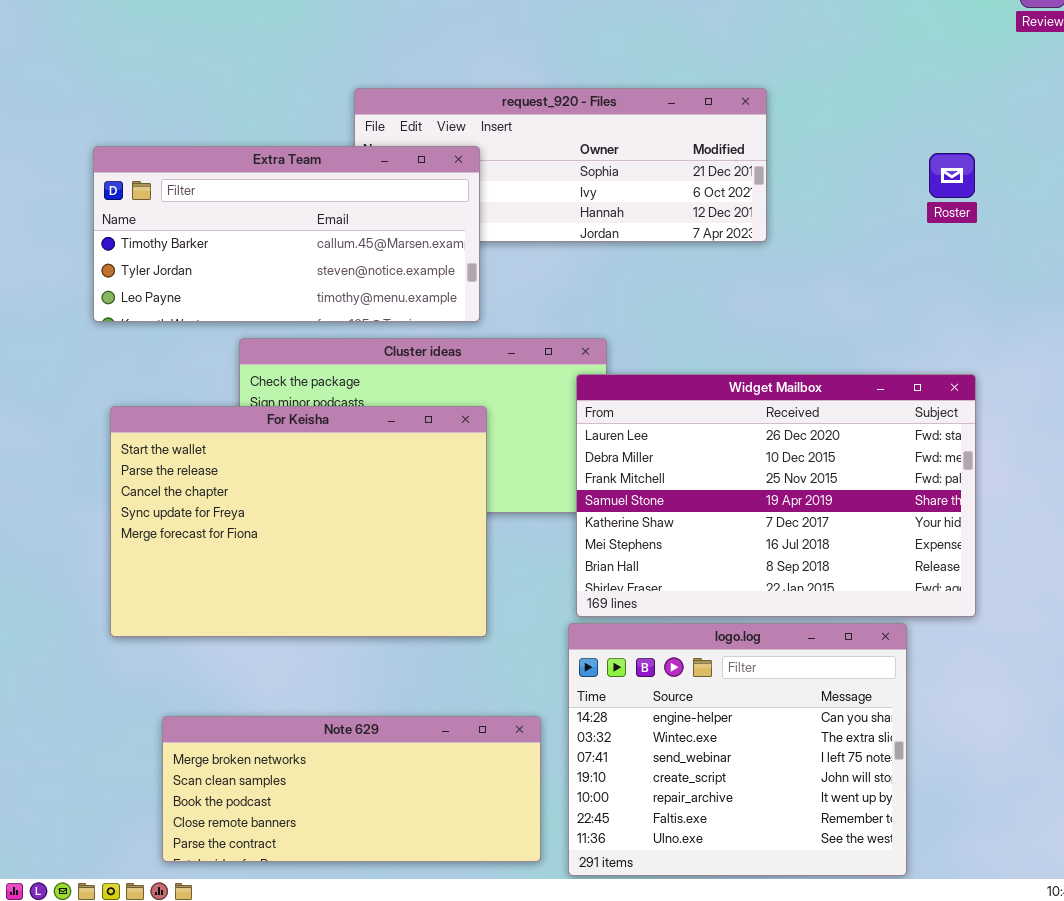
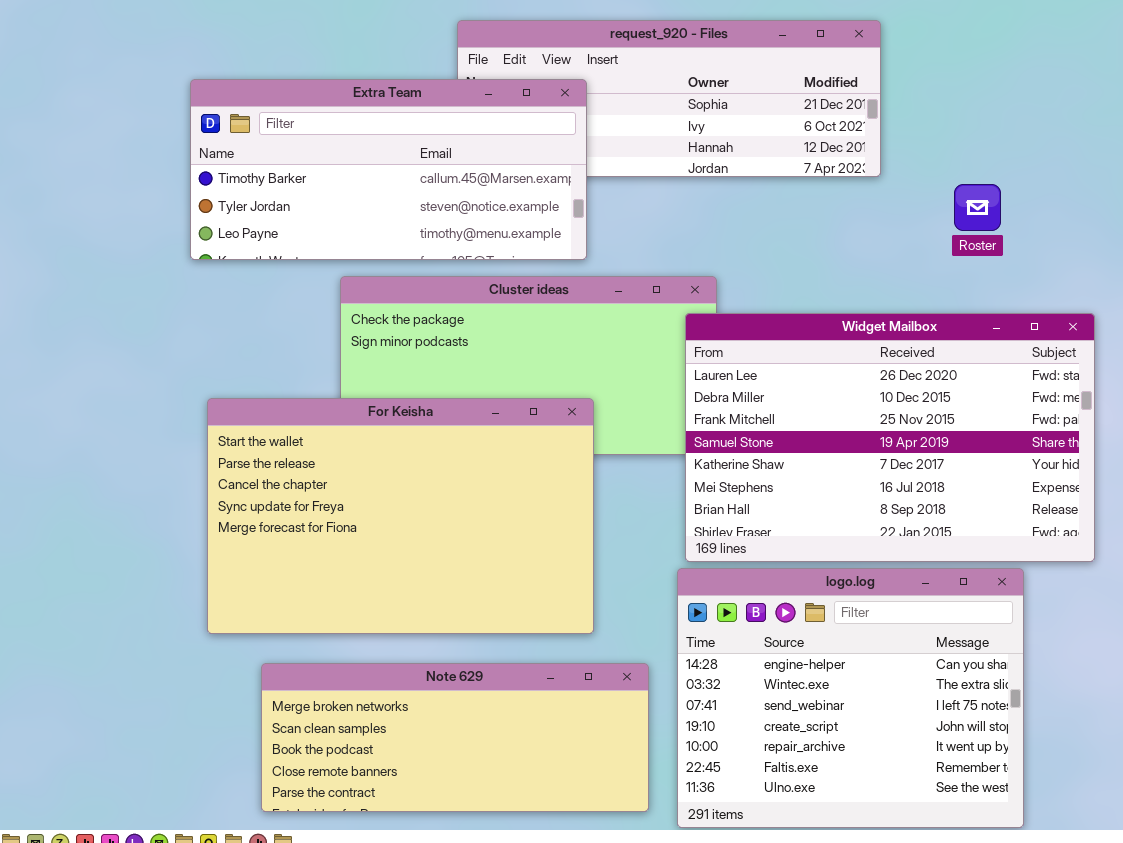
Roster: [929,153,975,198] -> [954,184,1001,231], moved
For Keisha: [110,406,487,637] -> [207,398,594,634], moved

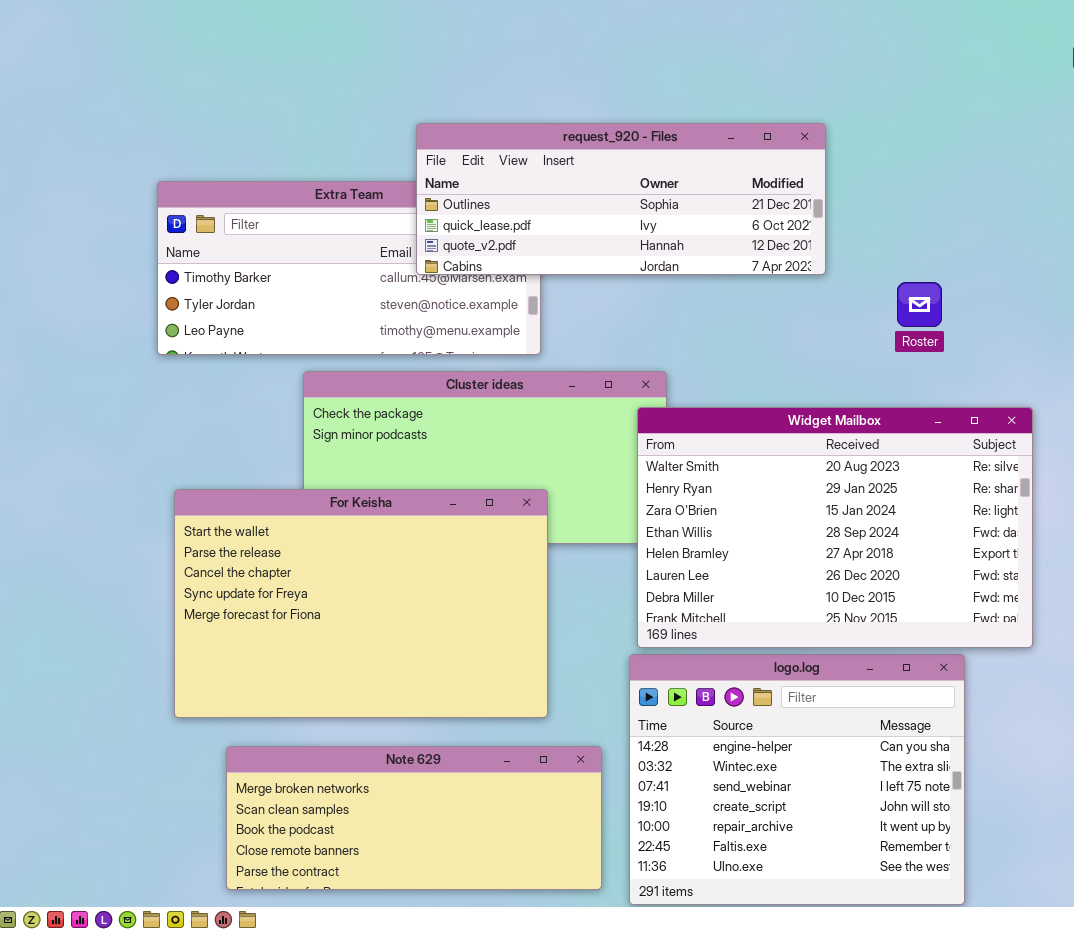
request_920 - Files: [457,20,881,177] -> [416,123,826,275], raised
Widget Mailbox: [685,313,1095,562] -> [637,407,1033,648], scrolled up 5 rows

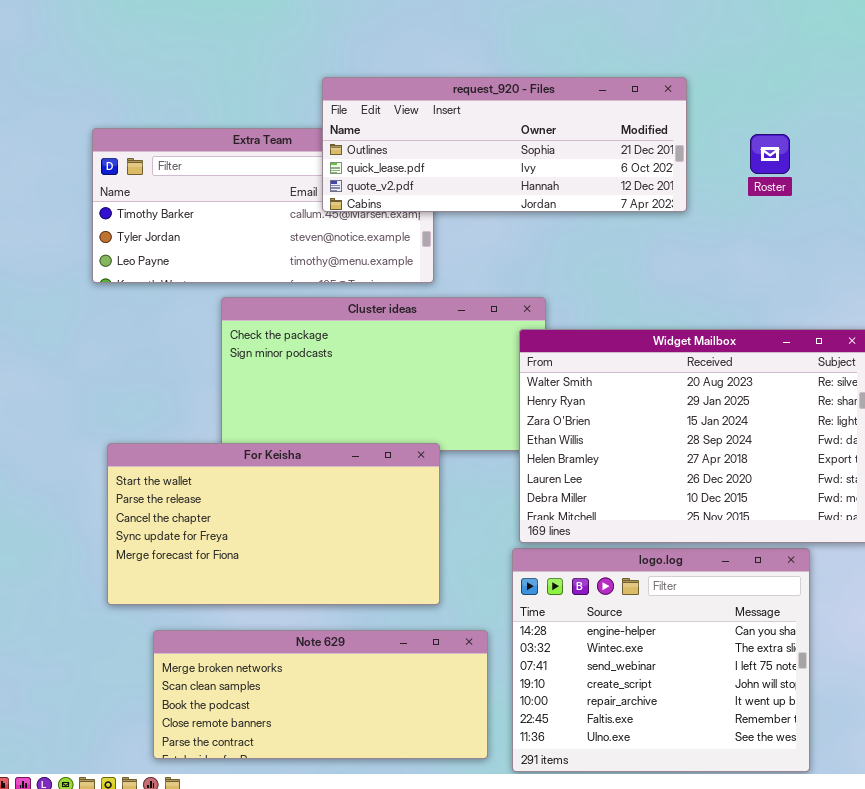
Roster: [897,282,942,327] -> [750,134,790,174], moved
For Keisha: [174,489,548,718] -> [107,443,440,605], resized

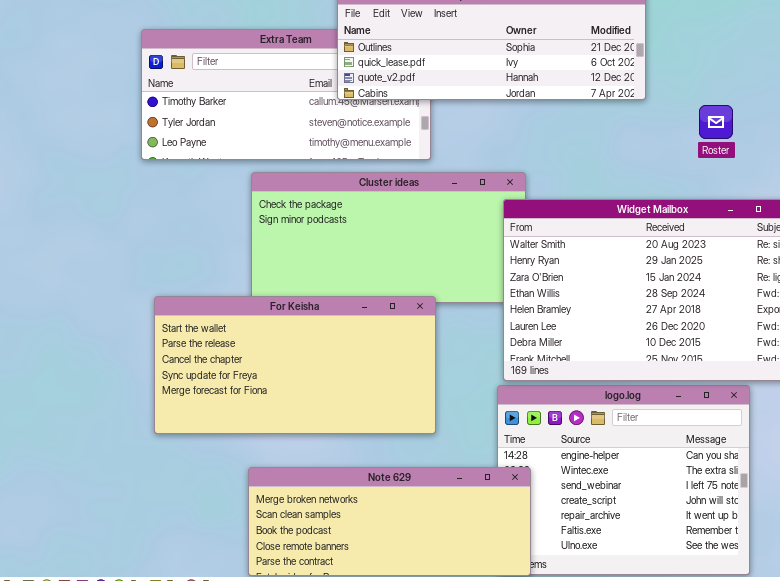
Roster: [750,134,790,174] -> [699,105,733,139], moved
Note 629: [153,630,488,759] -> [248,467,531,576], moved

